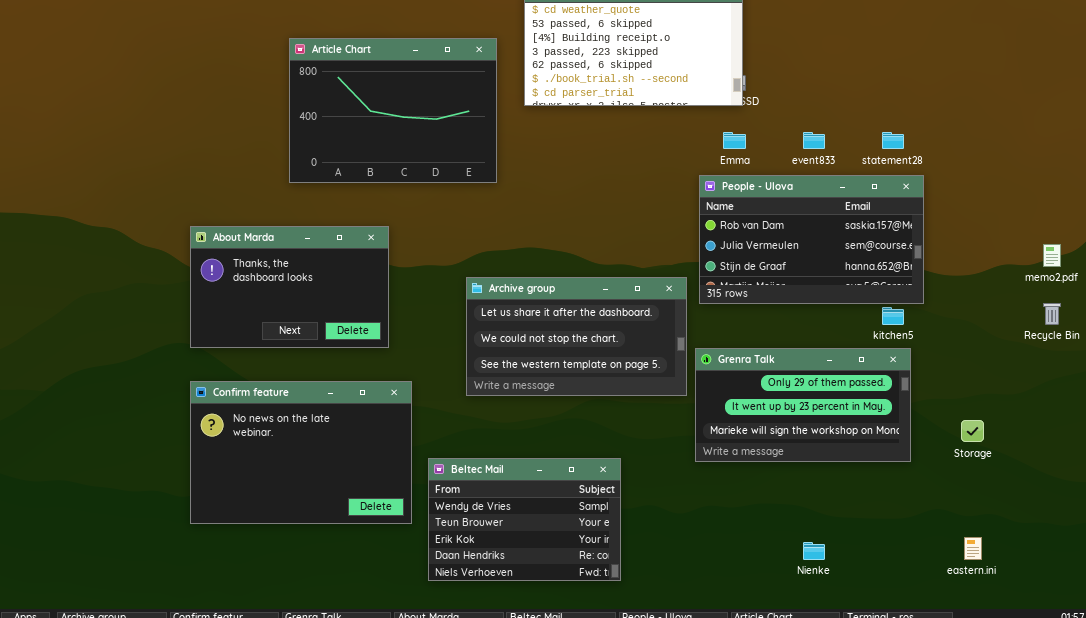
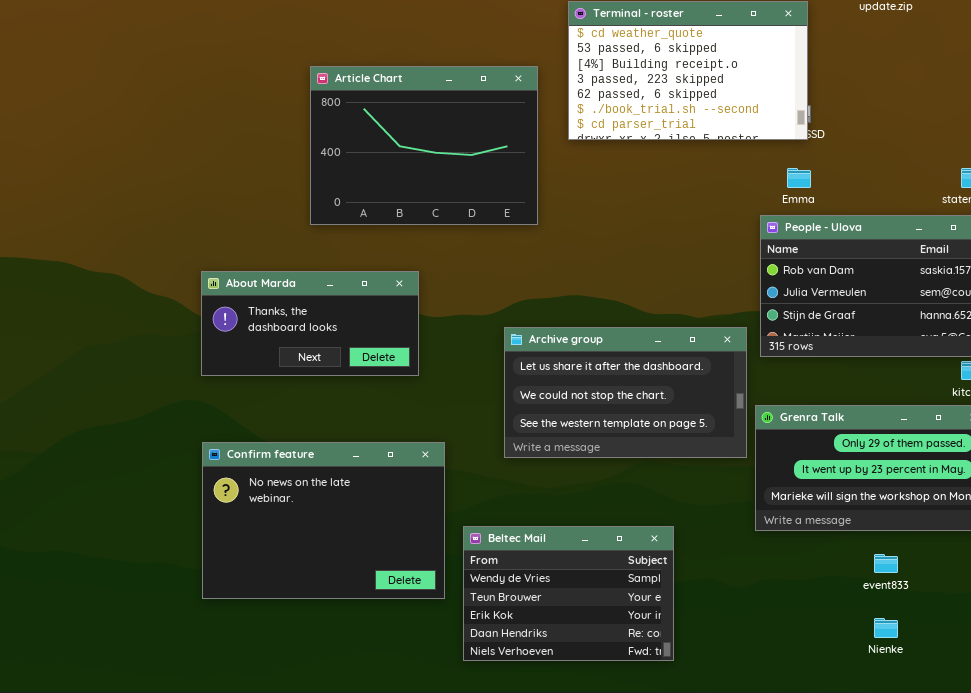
event833: [803,132,825,149] -> [874,554,898,573], moved
About Marda: [190,226,389,348] -> [201,271,419,376], resized

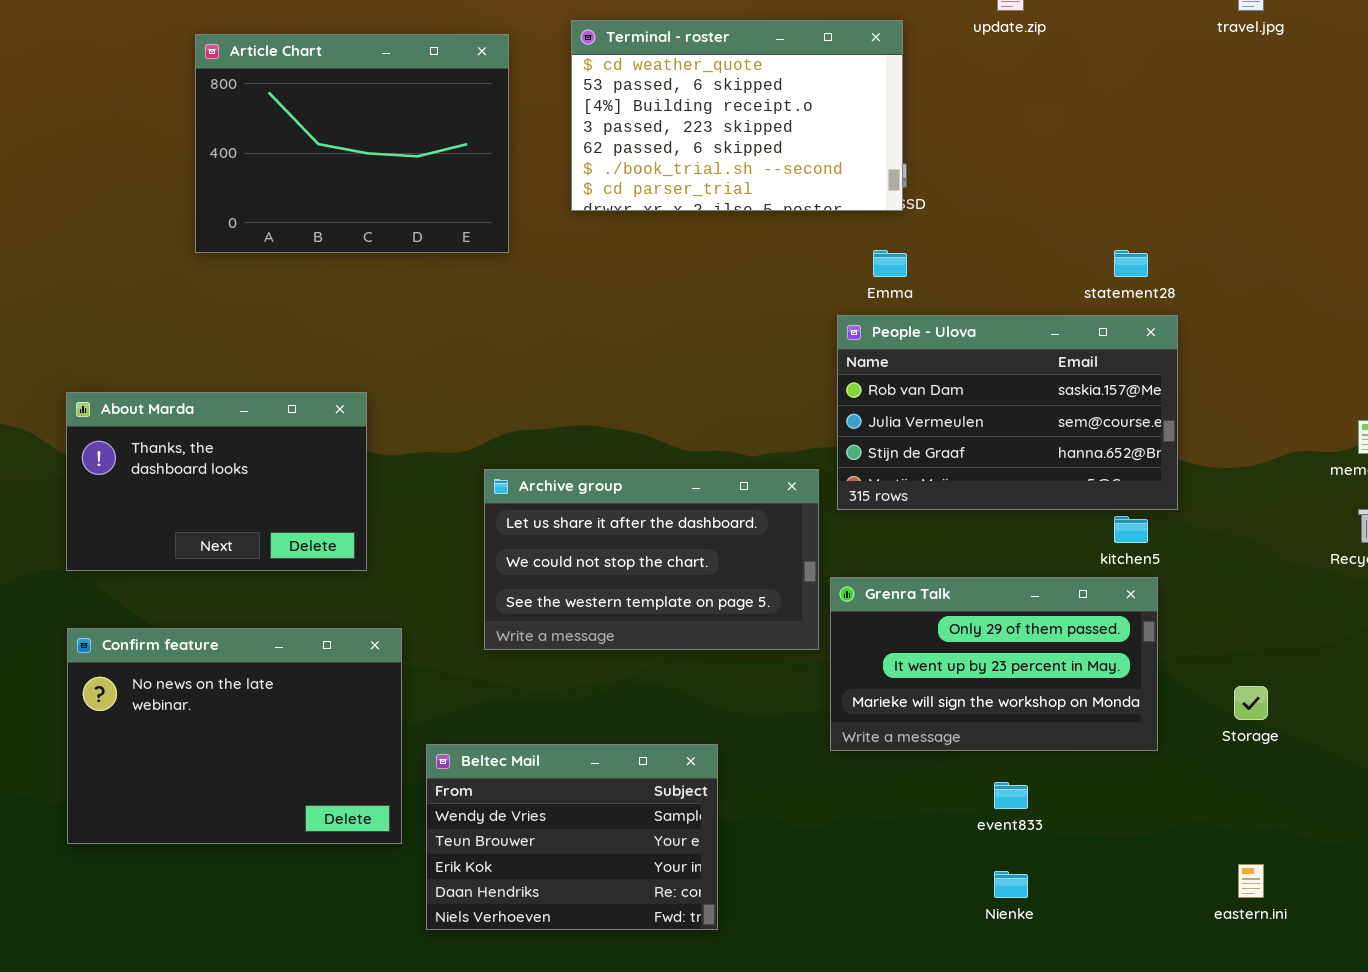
Article Chart: [310,66,538,225] -> [195,34,509,253], moved
About Marda: [201,271,419,376] -> [66,392,367,571], resized

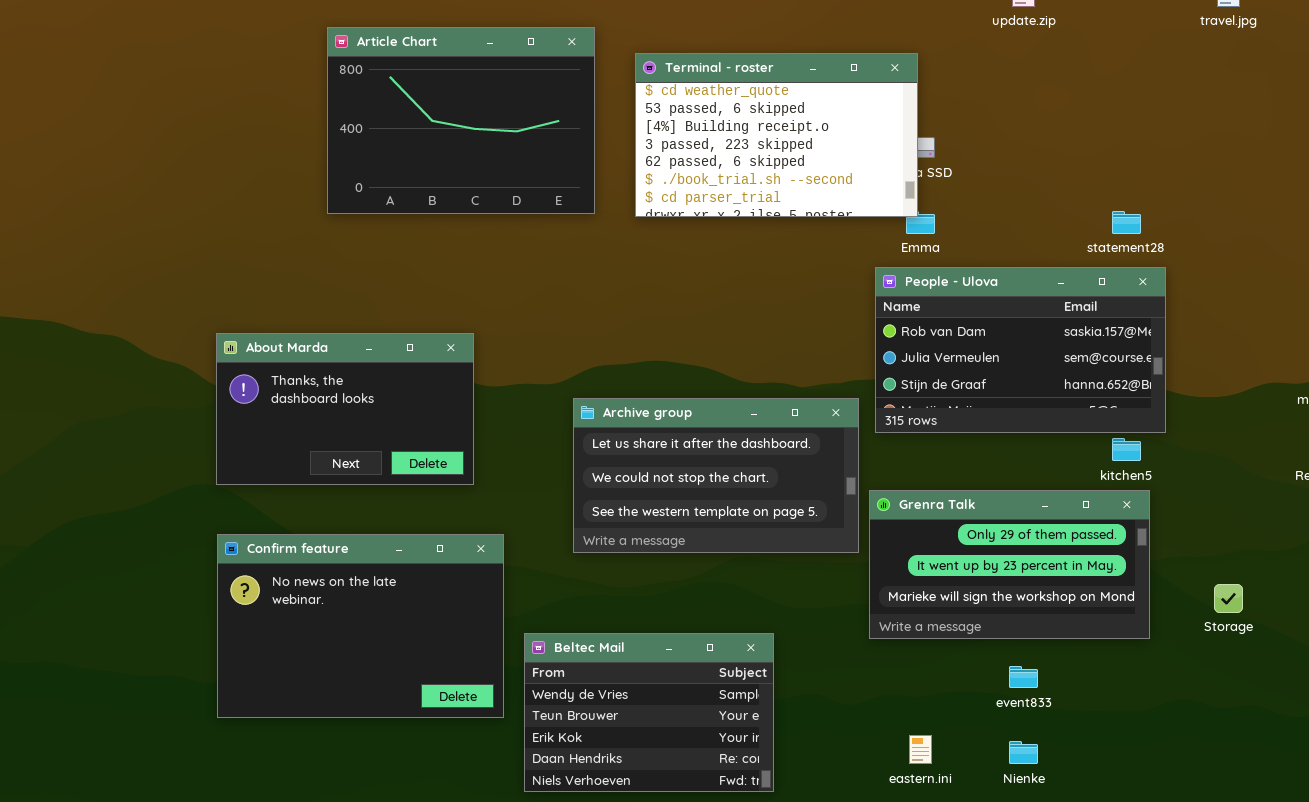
Terminal - roster: [571,20,903,211] -> [635,53,918,217], moved
eastern.ini: [1238,864,1264,898] -> [909,735,932,764], moved

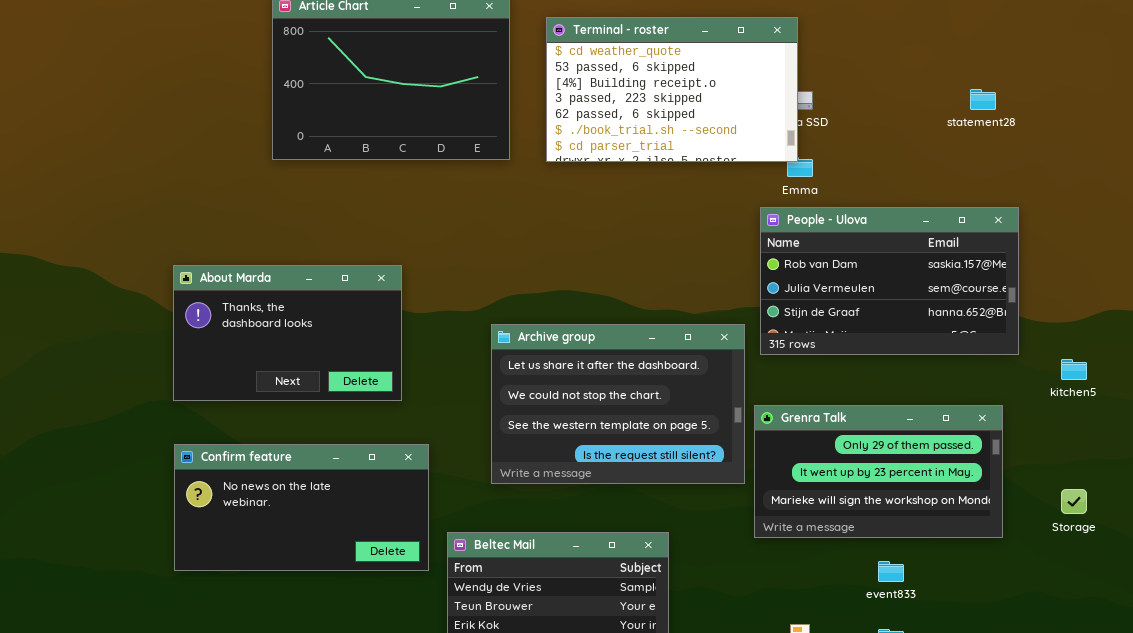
statement28: [1112,211,1141,234] -> [970,89,996,110], moved
Archive group: [573,398,859,553] -> [491,324,745,484], resized
kitchen5: [1112,438,1141,461] -> [1061,359,1087,380], moved
Confirm feature: [217,534,504,718] -> [174,444,429,571], resized

